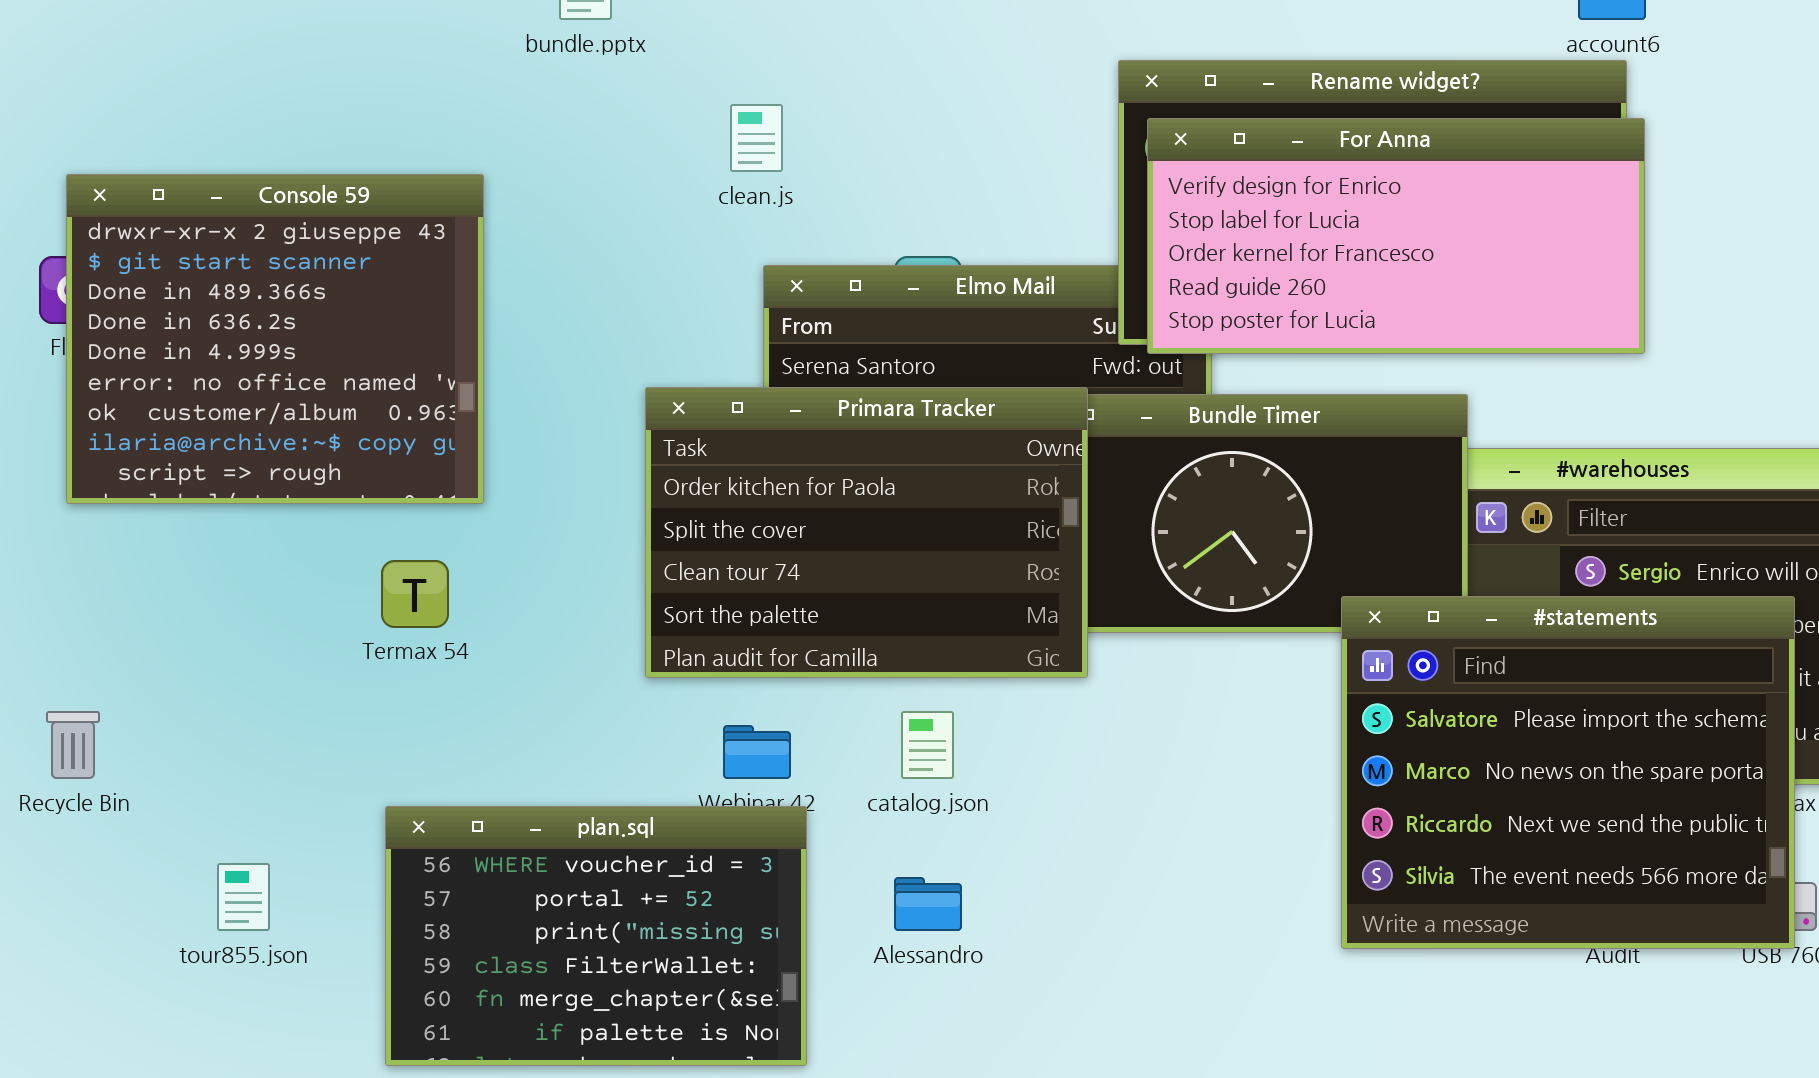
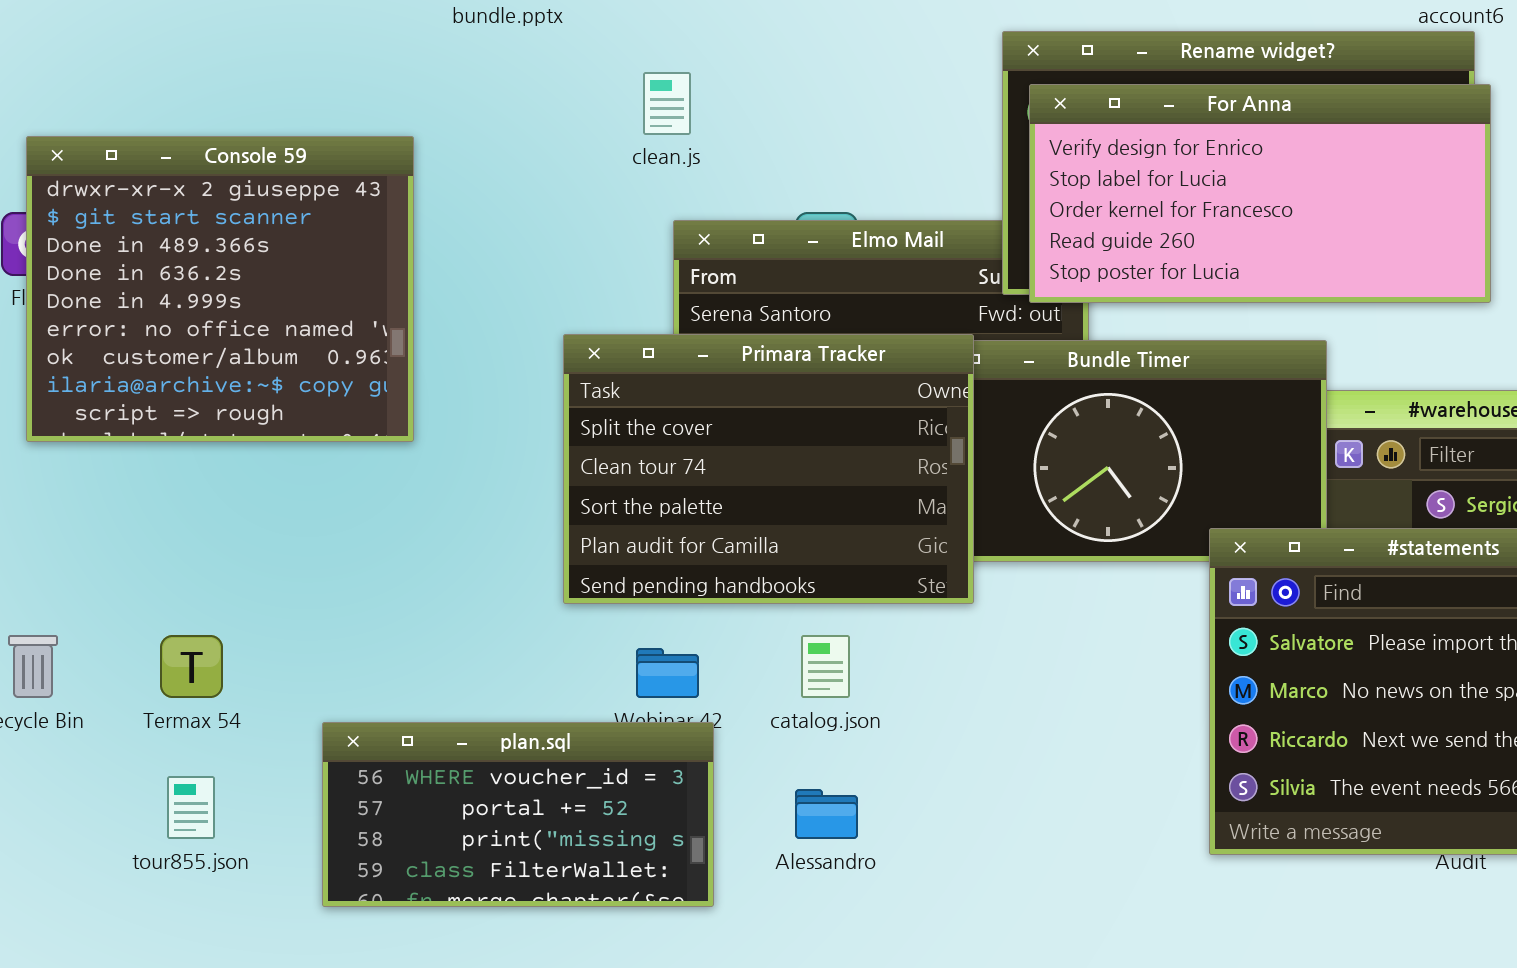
Primara Tracker: [645,387,1088,678] -> [563,334,974,604], scrolled down 1 row
Termax 54: [381,560,449,628] -> [160,635,223,698], moved
plan.sql: [385,806,807,1066] -> [322,722,714,907], resized

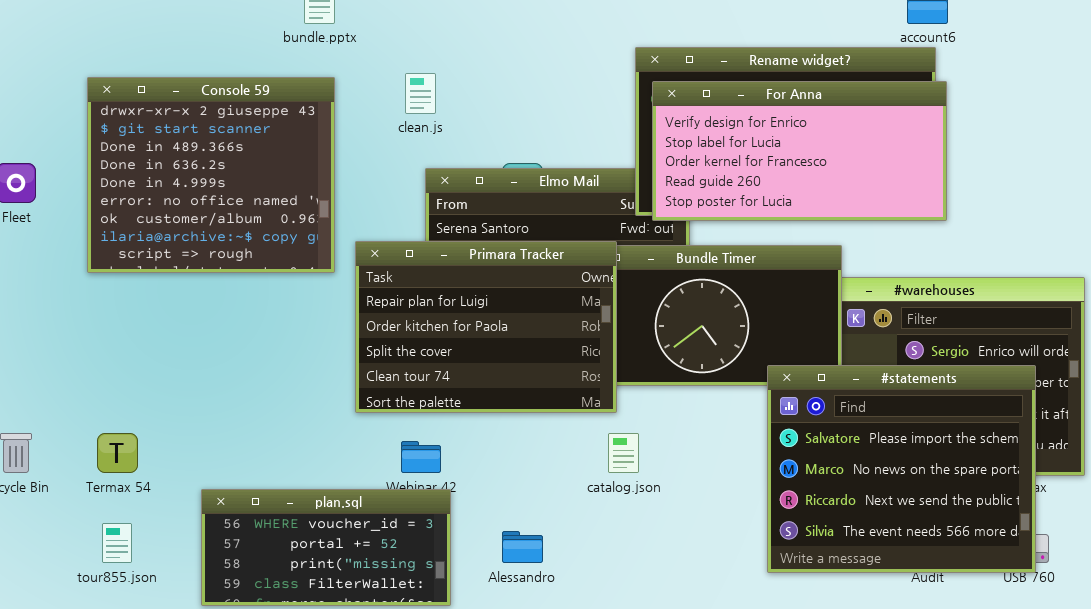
Console 59: [26,136,414,442] -> [87,77,335,273], moved
Primara Tracker: [563,334,974,604] -> [355,241,617,413], scrolled up 2 rows
catalog.json: [801,635,850,698] -> [608,433,639,473], moved

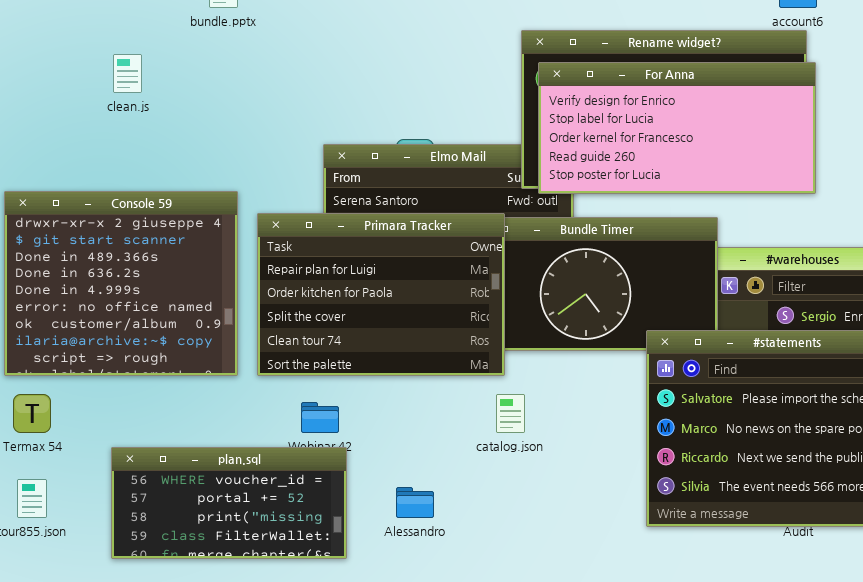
clean.js: [405,73,436,114] -> [113,54,142,93], moved
Console 59: [87,77,335,273] -> [4,191,238,376], moved

